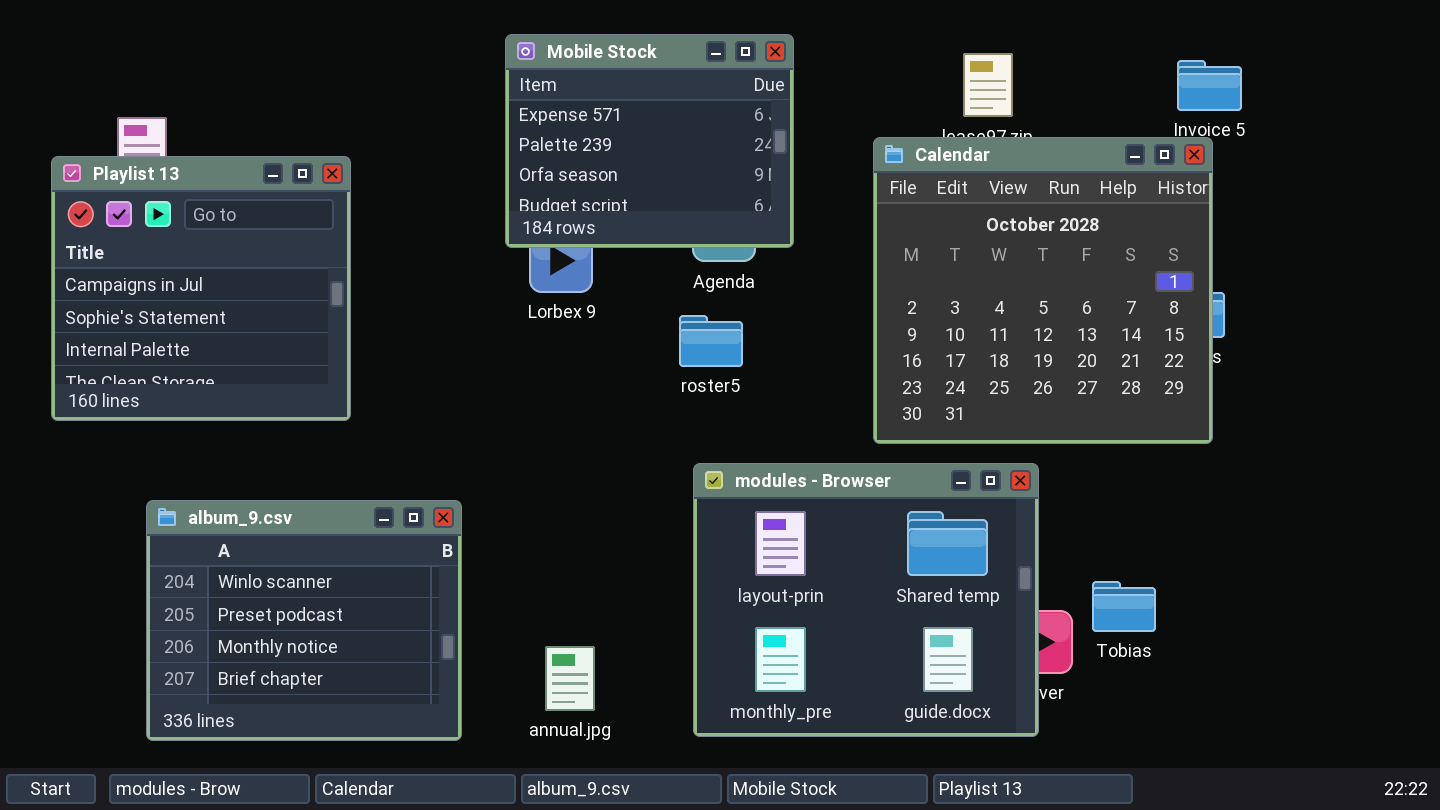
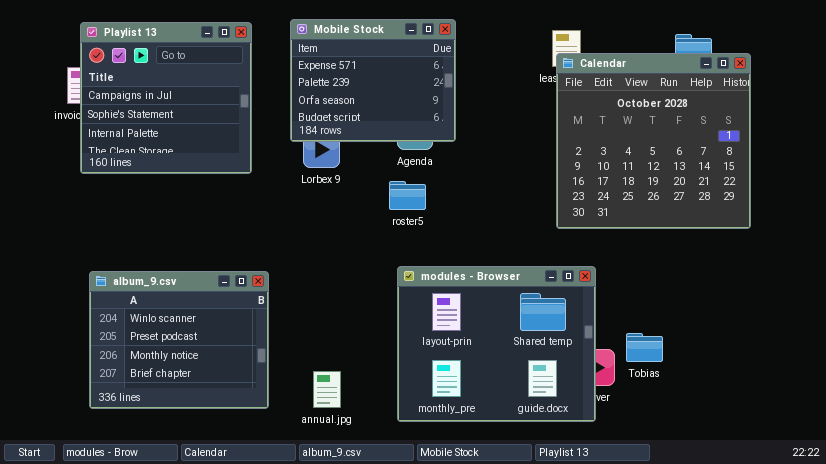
Calendar: [873,137,1213,444] -> [556,53,751,229], moved
Playlist 13: [51,156,351,421] -> [80,22,252,174], moved
album_9.csv: [146,500,462,741] -> [89,271,269,409], moved

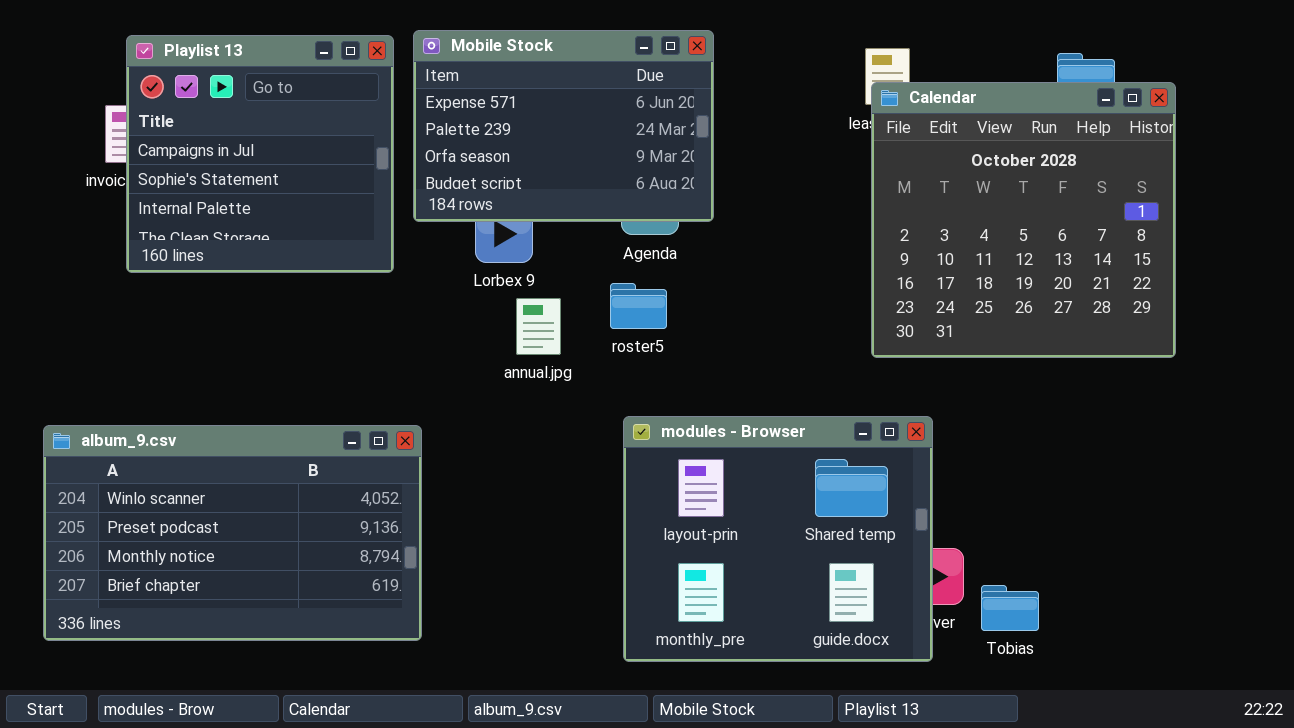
Mobile Stock: [290,19,456,142] -> [413,30,714,222], resized
album_9.csv: [89,271,269,409] -> [43,425,422,641], resized
Tobias: [626,333,663,362] -> [981,585,1039,631], moved
annual.jpg: [313,371,341,408] -> [516,298,561,355], moved

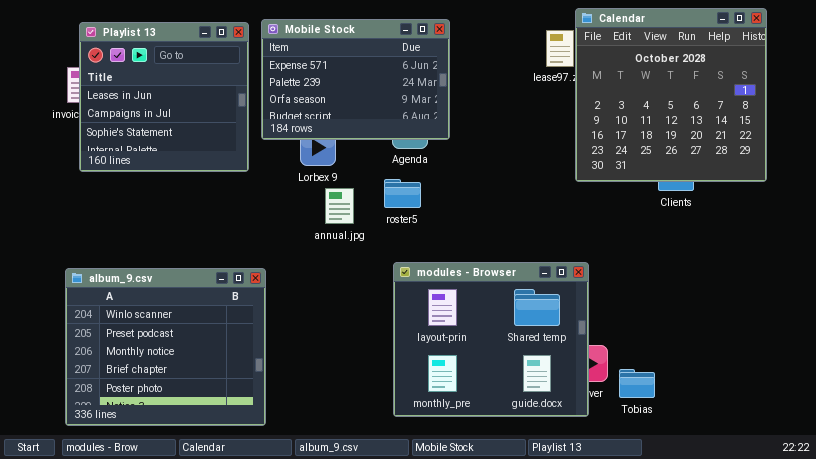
Playlist 13: [126,35,394,273] -> [79,22,249,172], scrolled up 1 row
Calendar: [871,82,1176,358] -> [575,8,767,182], moved
album_9.csv: [43,425,422,641] -> [65,268,266,426], resized

